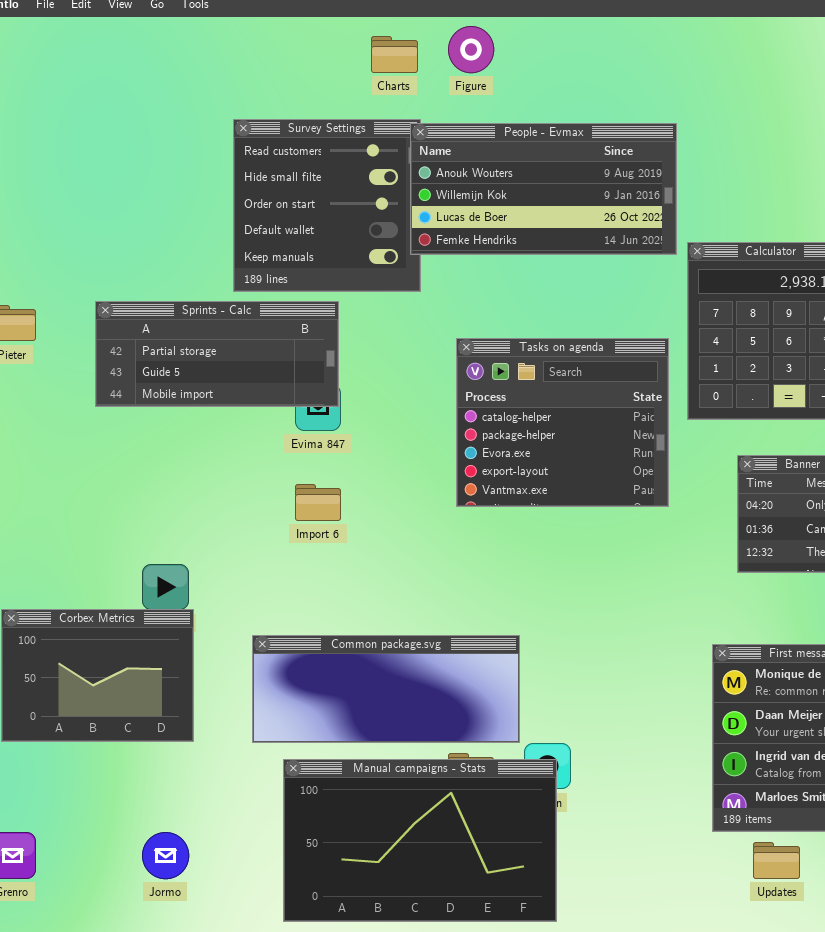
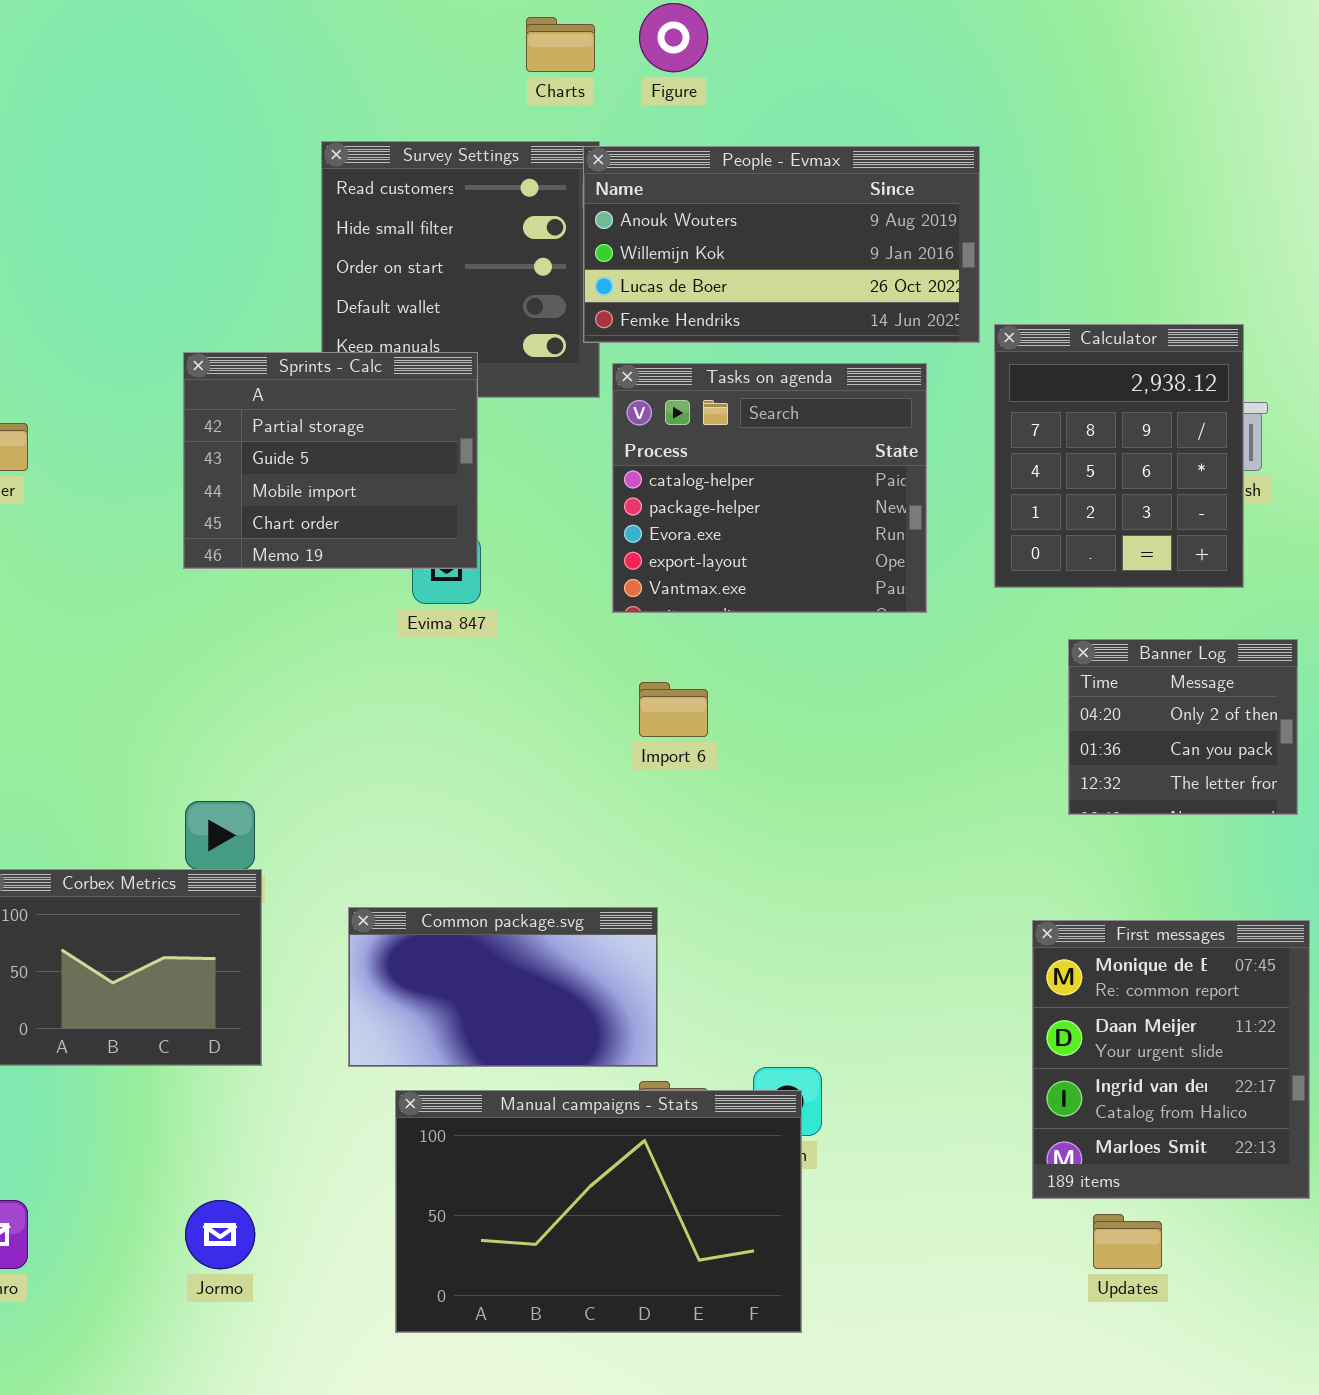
Sprints - Calc: [95,301,339,407] -> [183,352,478,569], resized
Tasks on agenda: [456,338,669,507] -> [612,363,927,613], moved
Import 6: [295,484,341,521] -> [639,682,708,737], moved
Common package.svg: [252,635,520,743] -> [348,907,658,1067], resized

